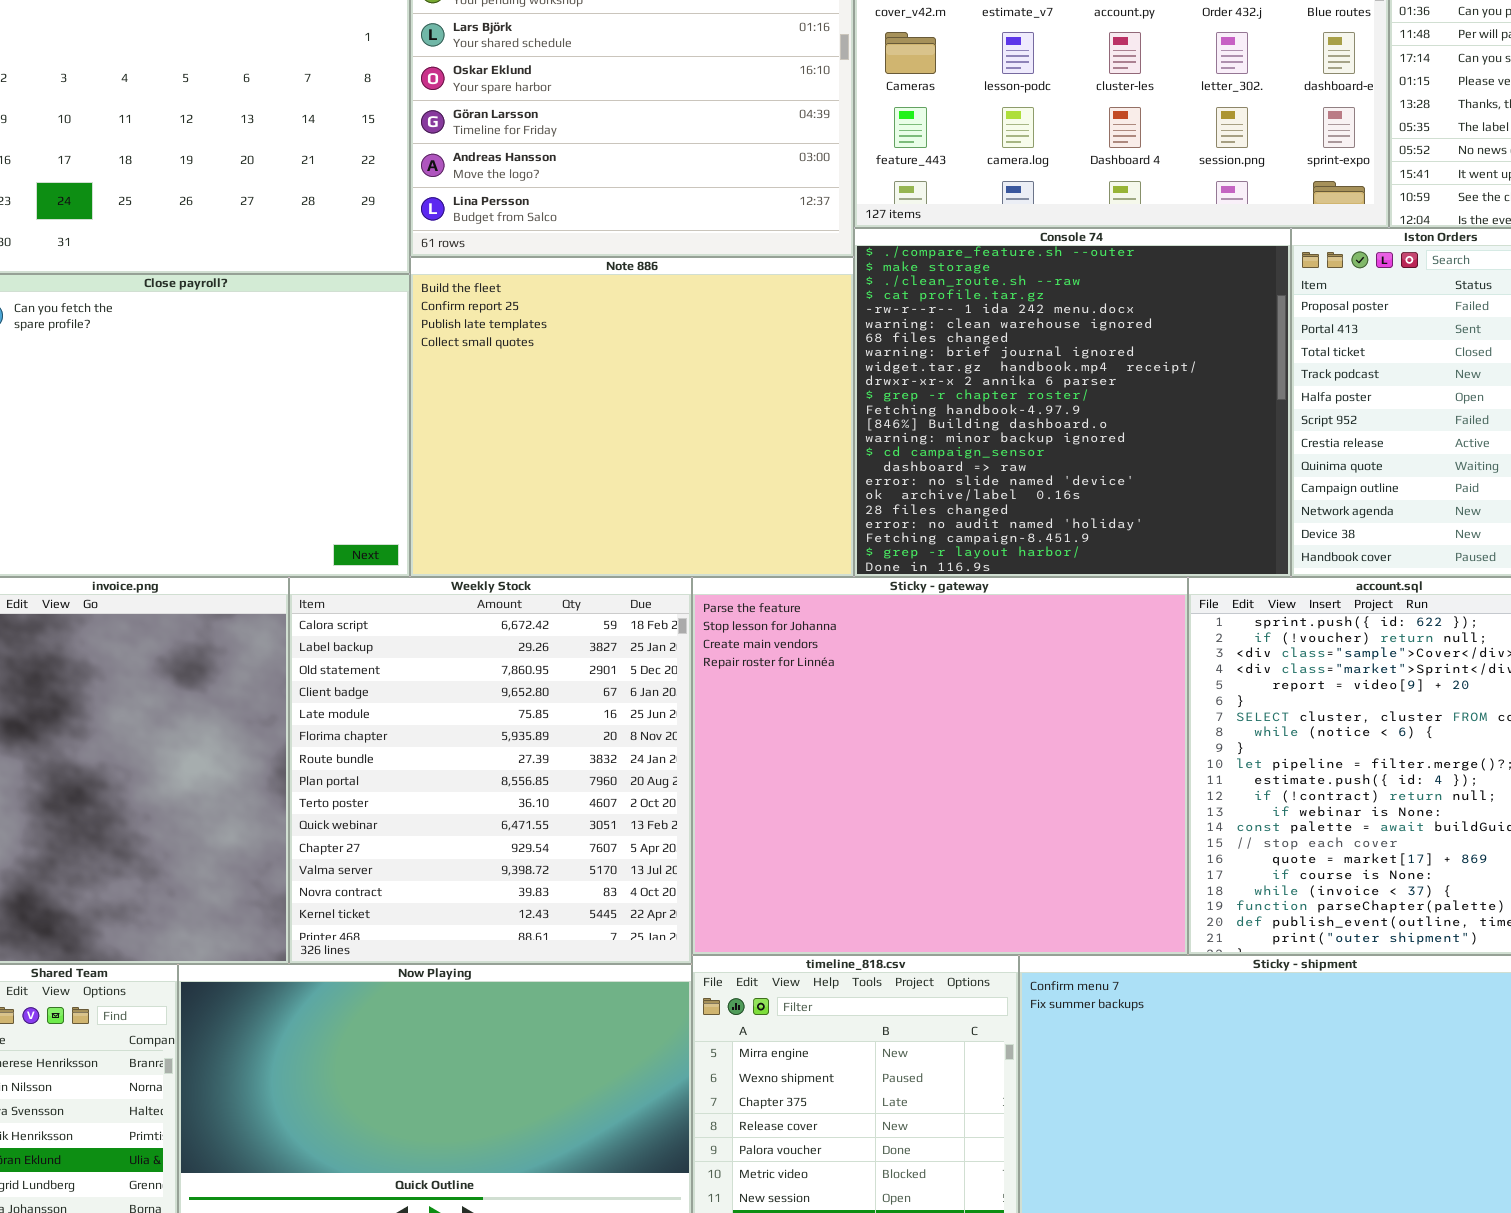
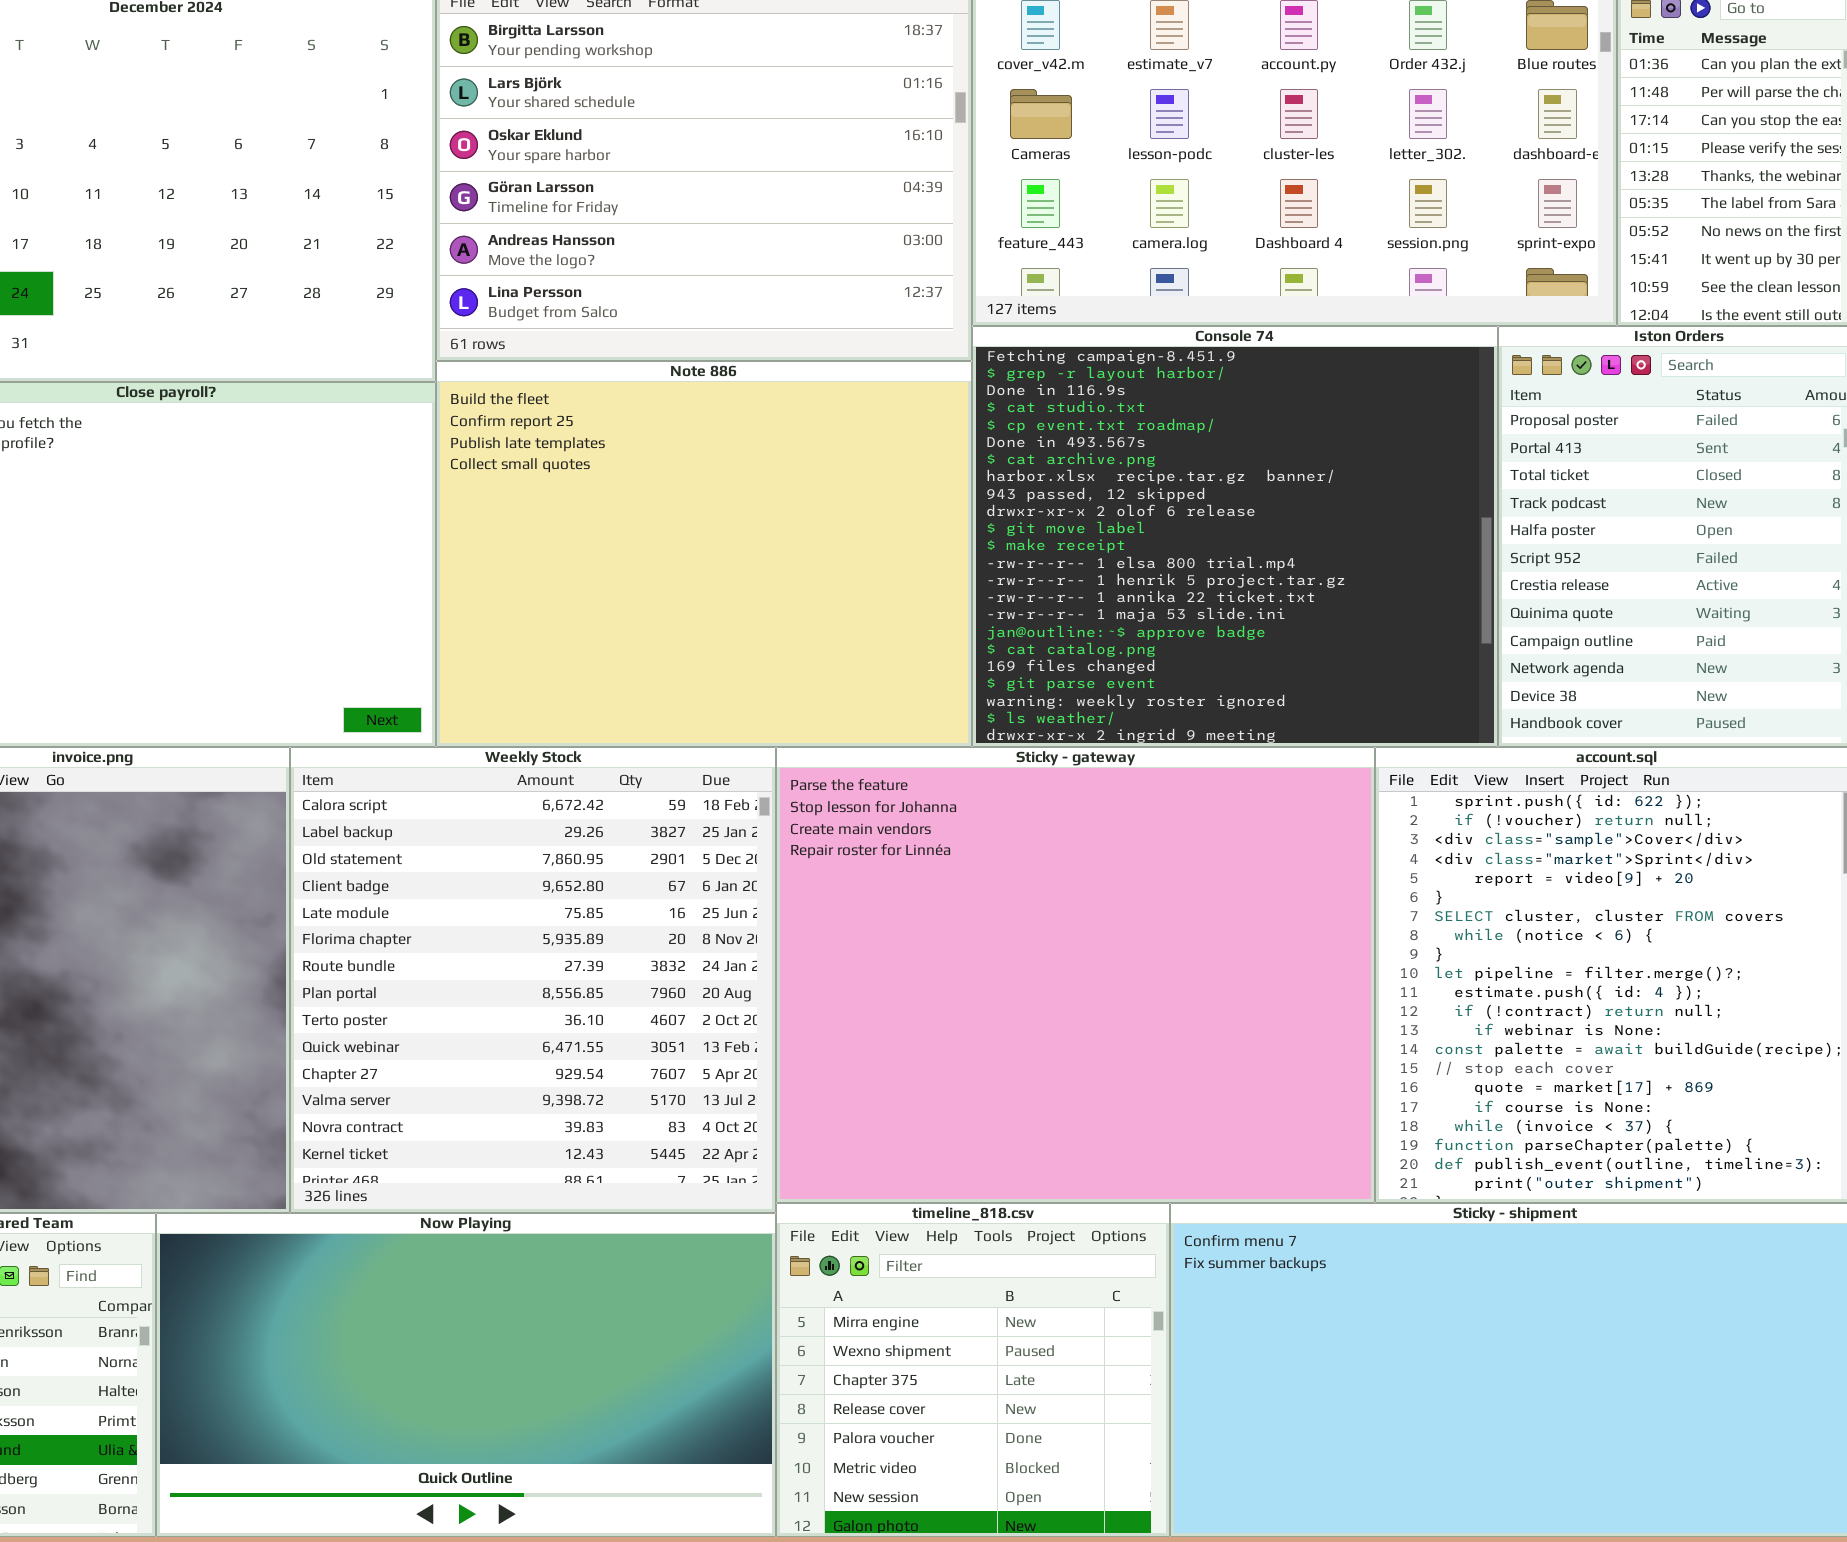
Console 74: [854,228,1291,577] -> [972,326,1498,747], scrolled down 20 rows

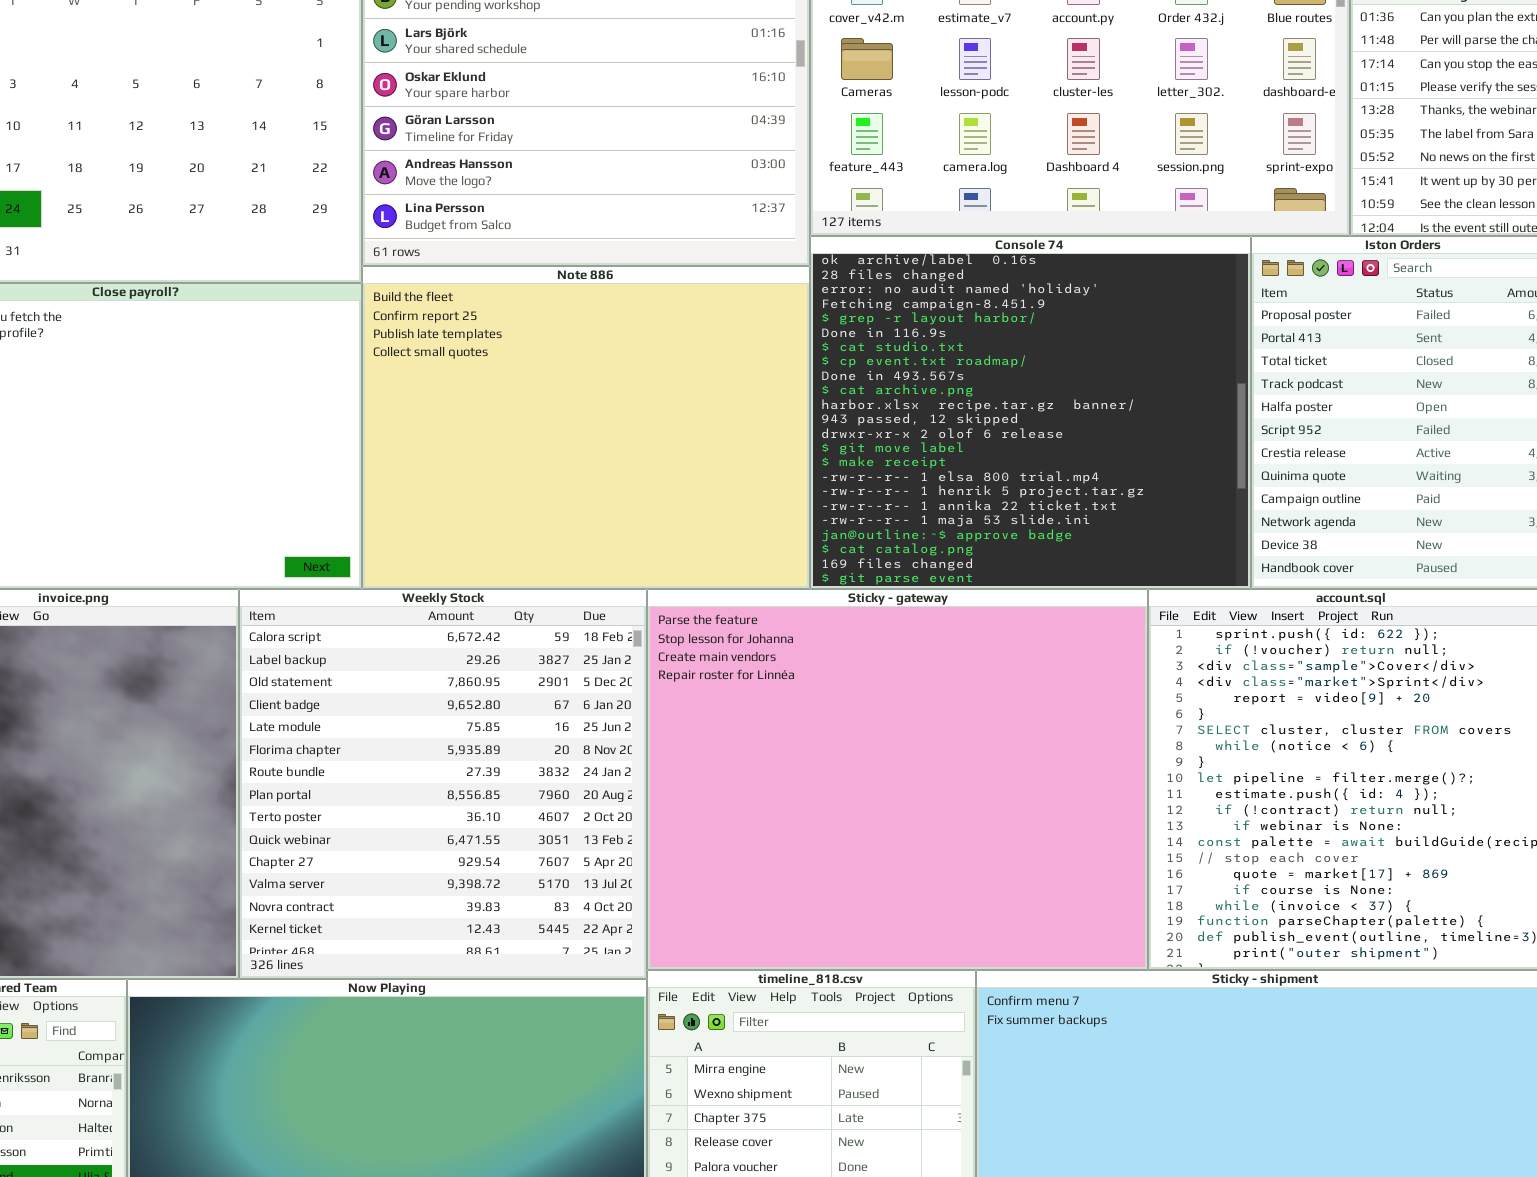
Console 74: [972,326,1498,747] -> [810,236,1251,589], scrolled up 3 rows

